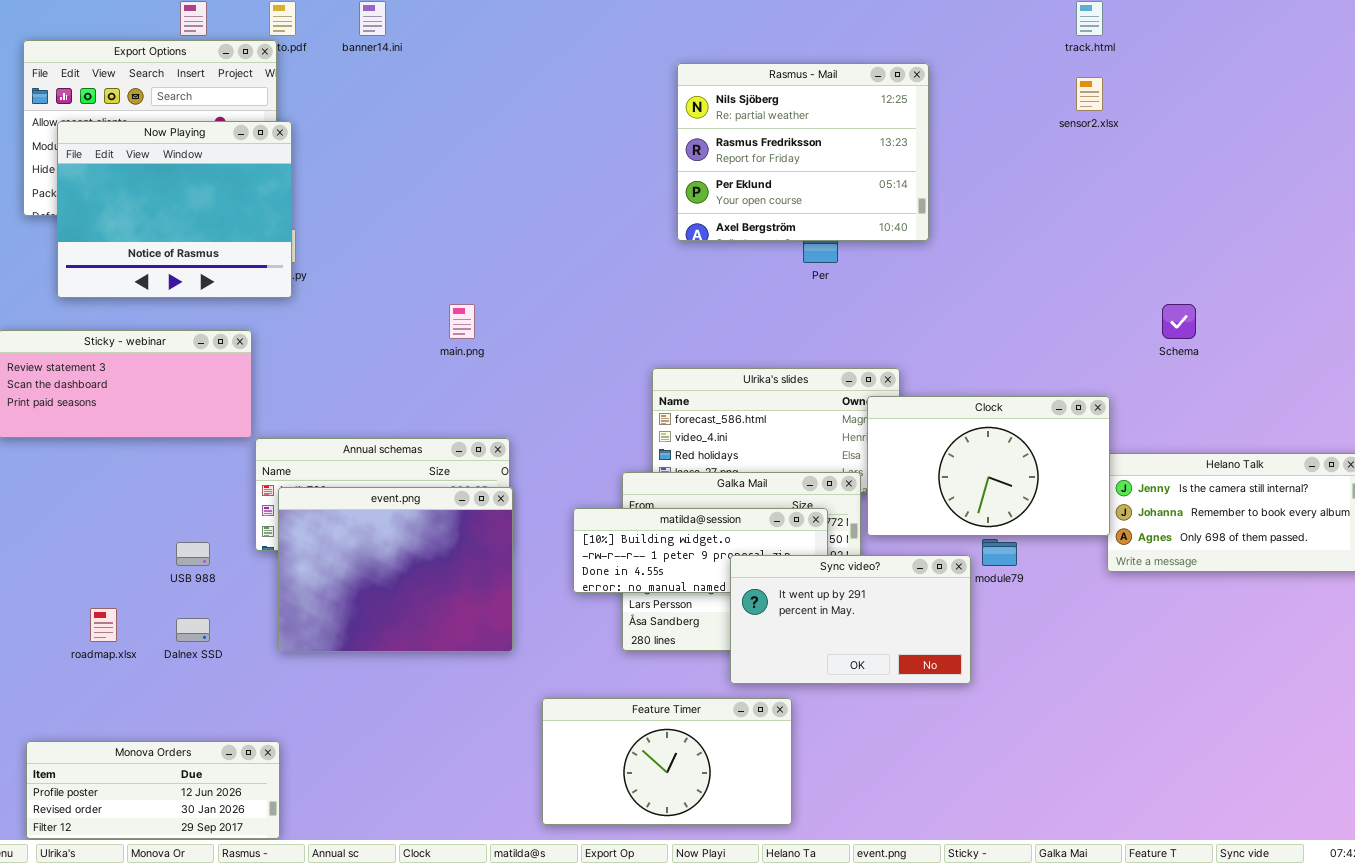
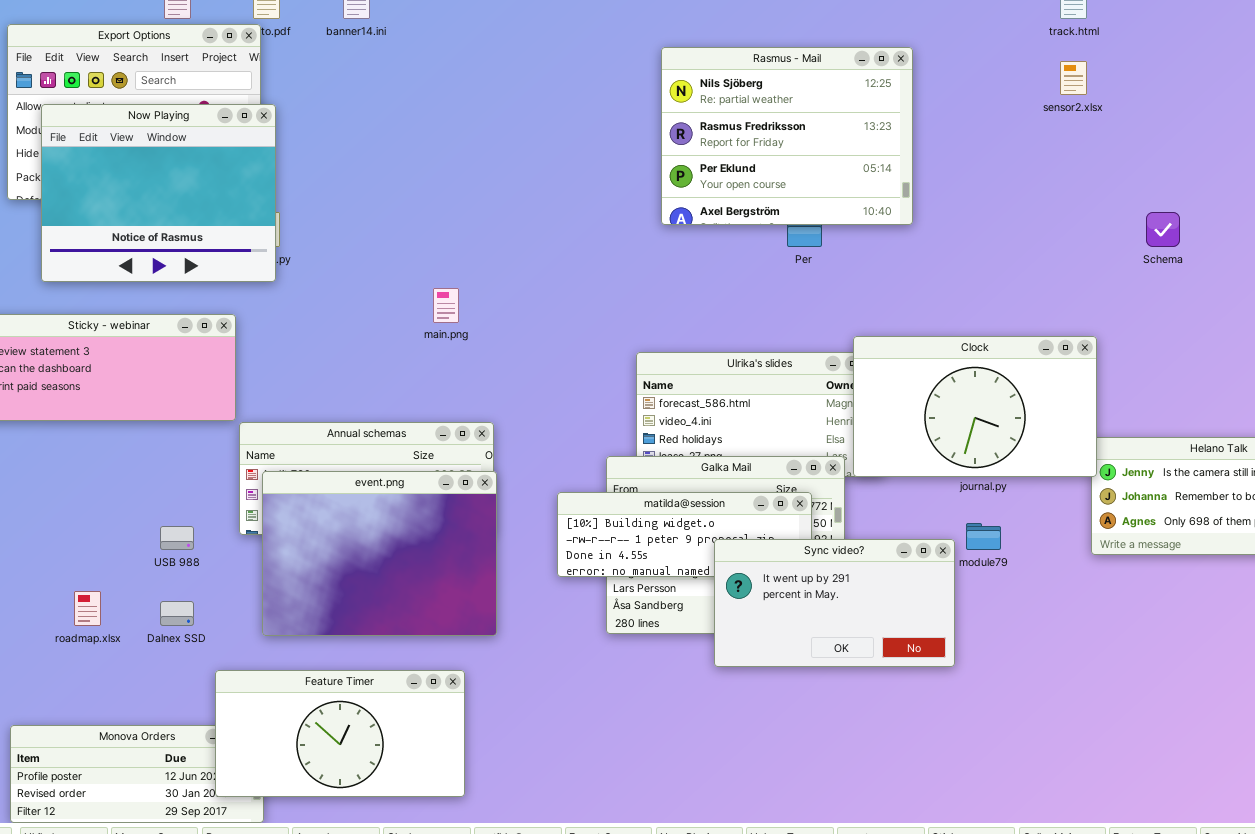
Schema: [1162,304,1196,339] -> [1146,212,1180,247], moved
Clock: [867,396,1110,536] -> [853,336,1097,477], moved
Feature Timer: [542,698,792,825] -> [215,670,465,797], moved

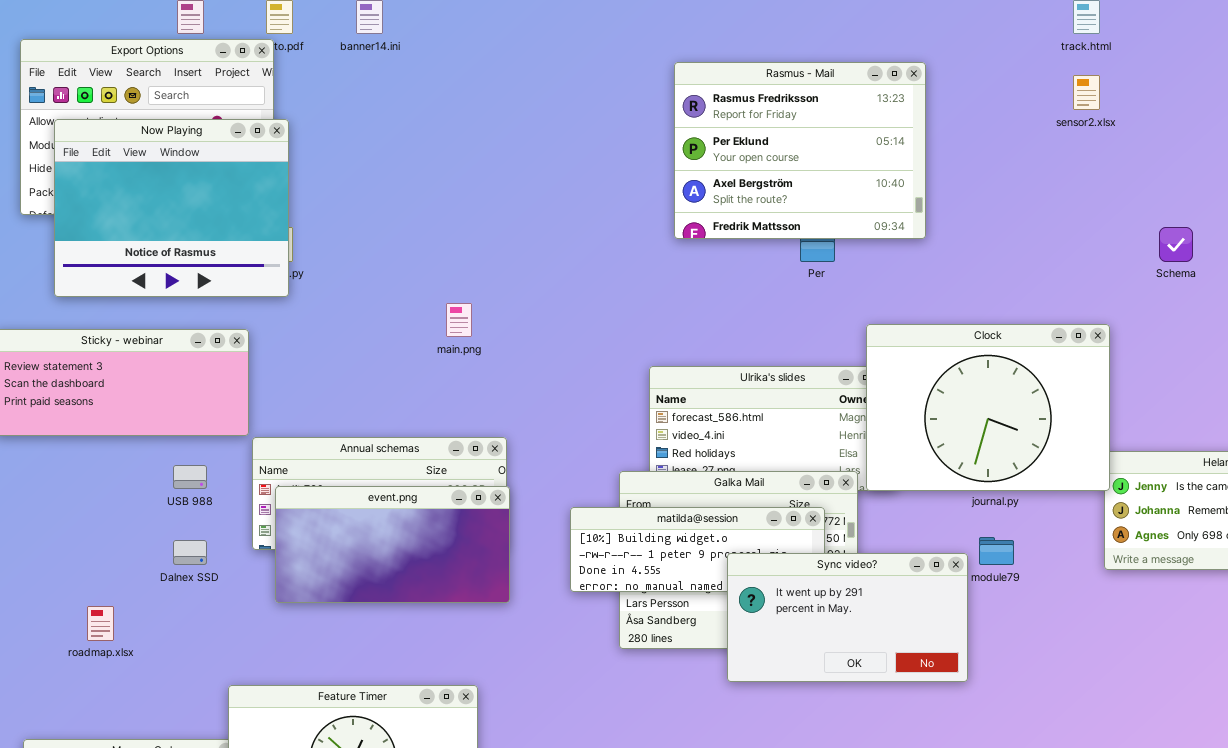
Rasmus - Mail: [661,47,913,225] -> [674,62,926,239], scrolled down 1 row
Clock: [853,336,1097,477] -> [866,324,1110,491], resized
event.png: [262,471,497,636] -> [275,486,510,603], resized
USB 988: [160,526,194,550] -> [173,465,207,489], moved
Dalnex SSD: [160,601,194,626] -> [173,540,207,565], moved

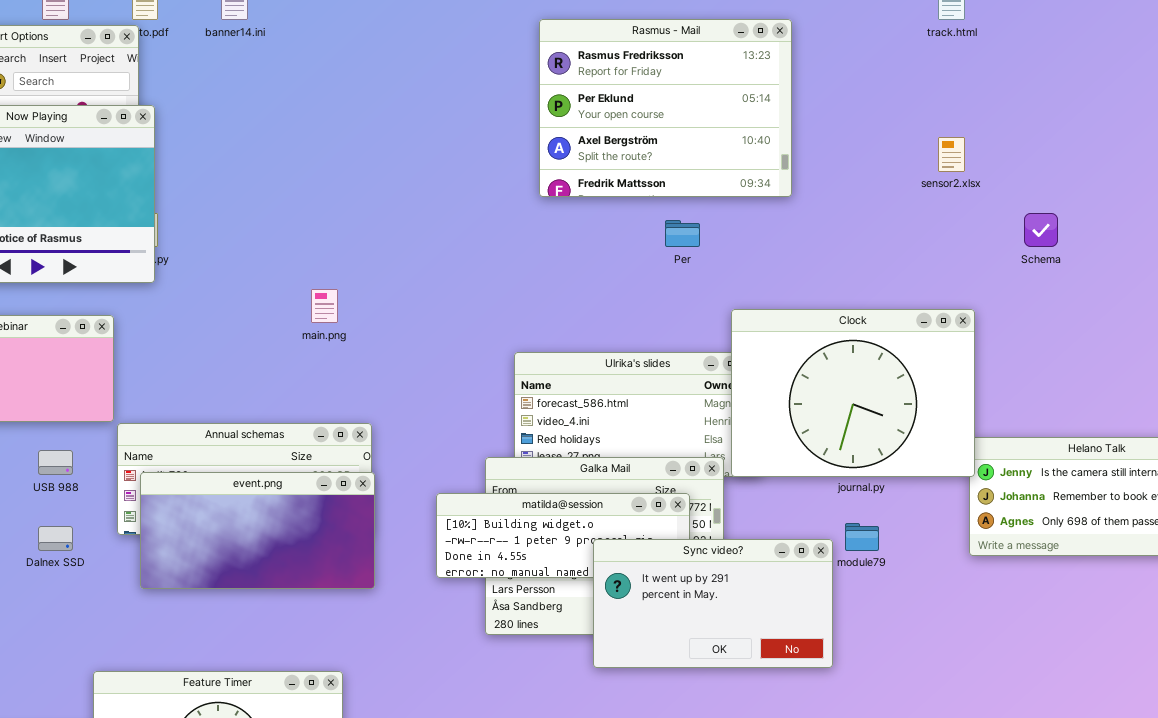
Rasmus - Mail: [674,62,926,239] -> [539,19,792,197], moved
sensor2.xlsx: [1073,75,1100,110] -> [938,137,965,172], moved

